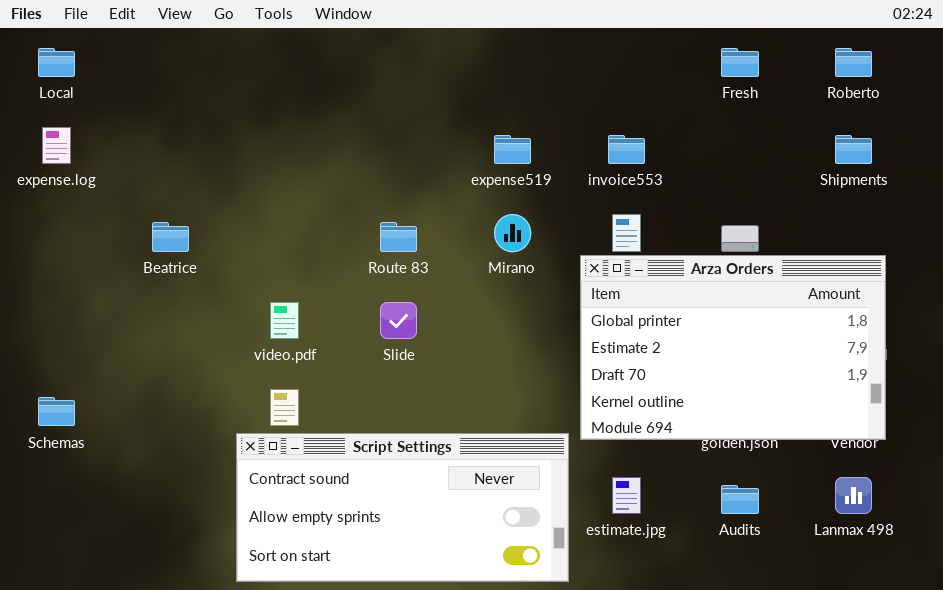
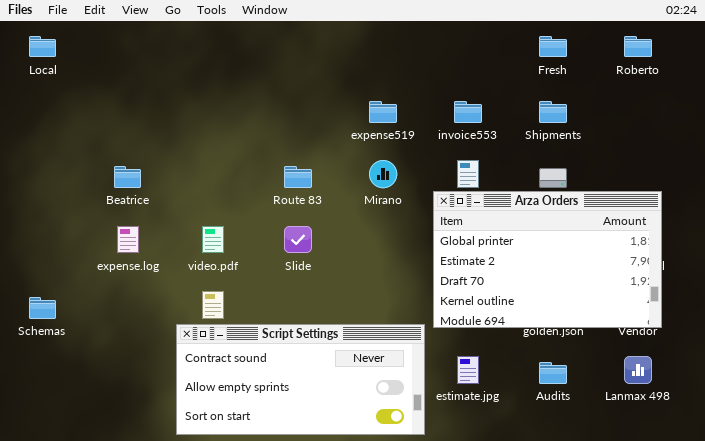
expense.log: [42,127,71,164] -> [117,226,139,253], moved
Shipments: [835,135,872,164] -> [539,101,567,123], moved

